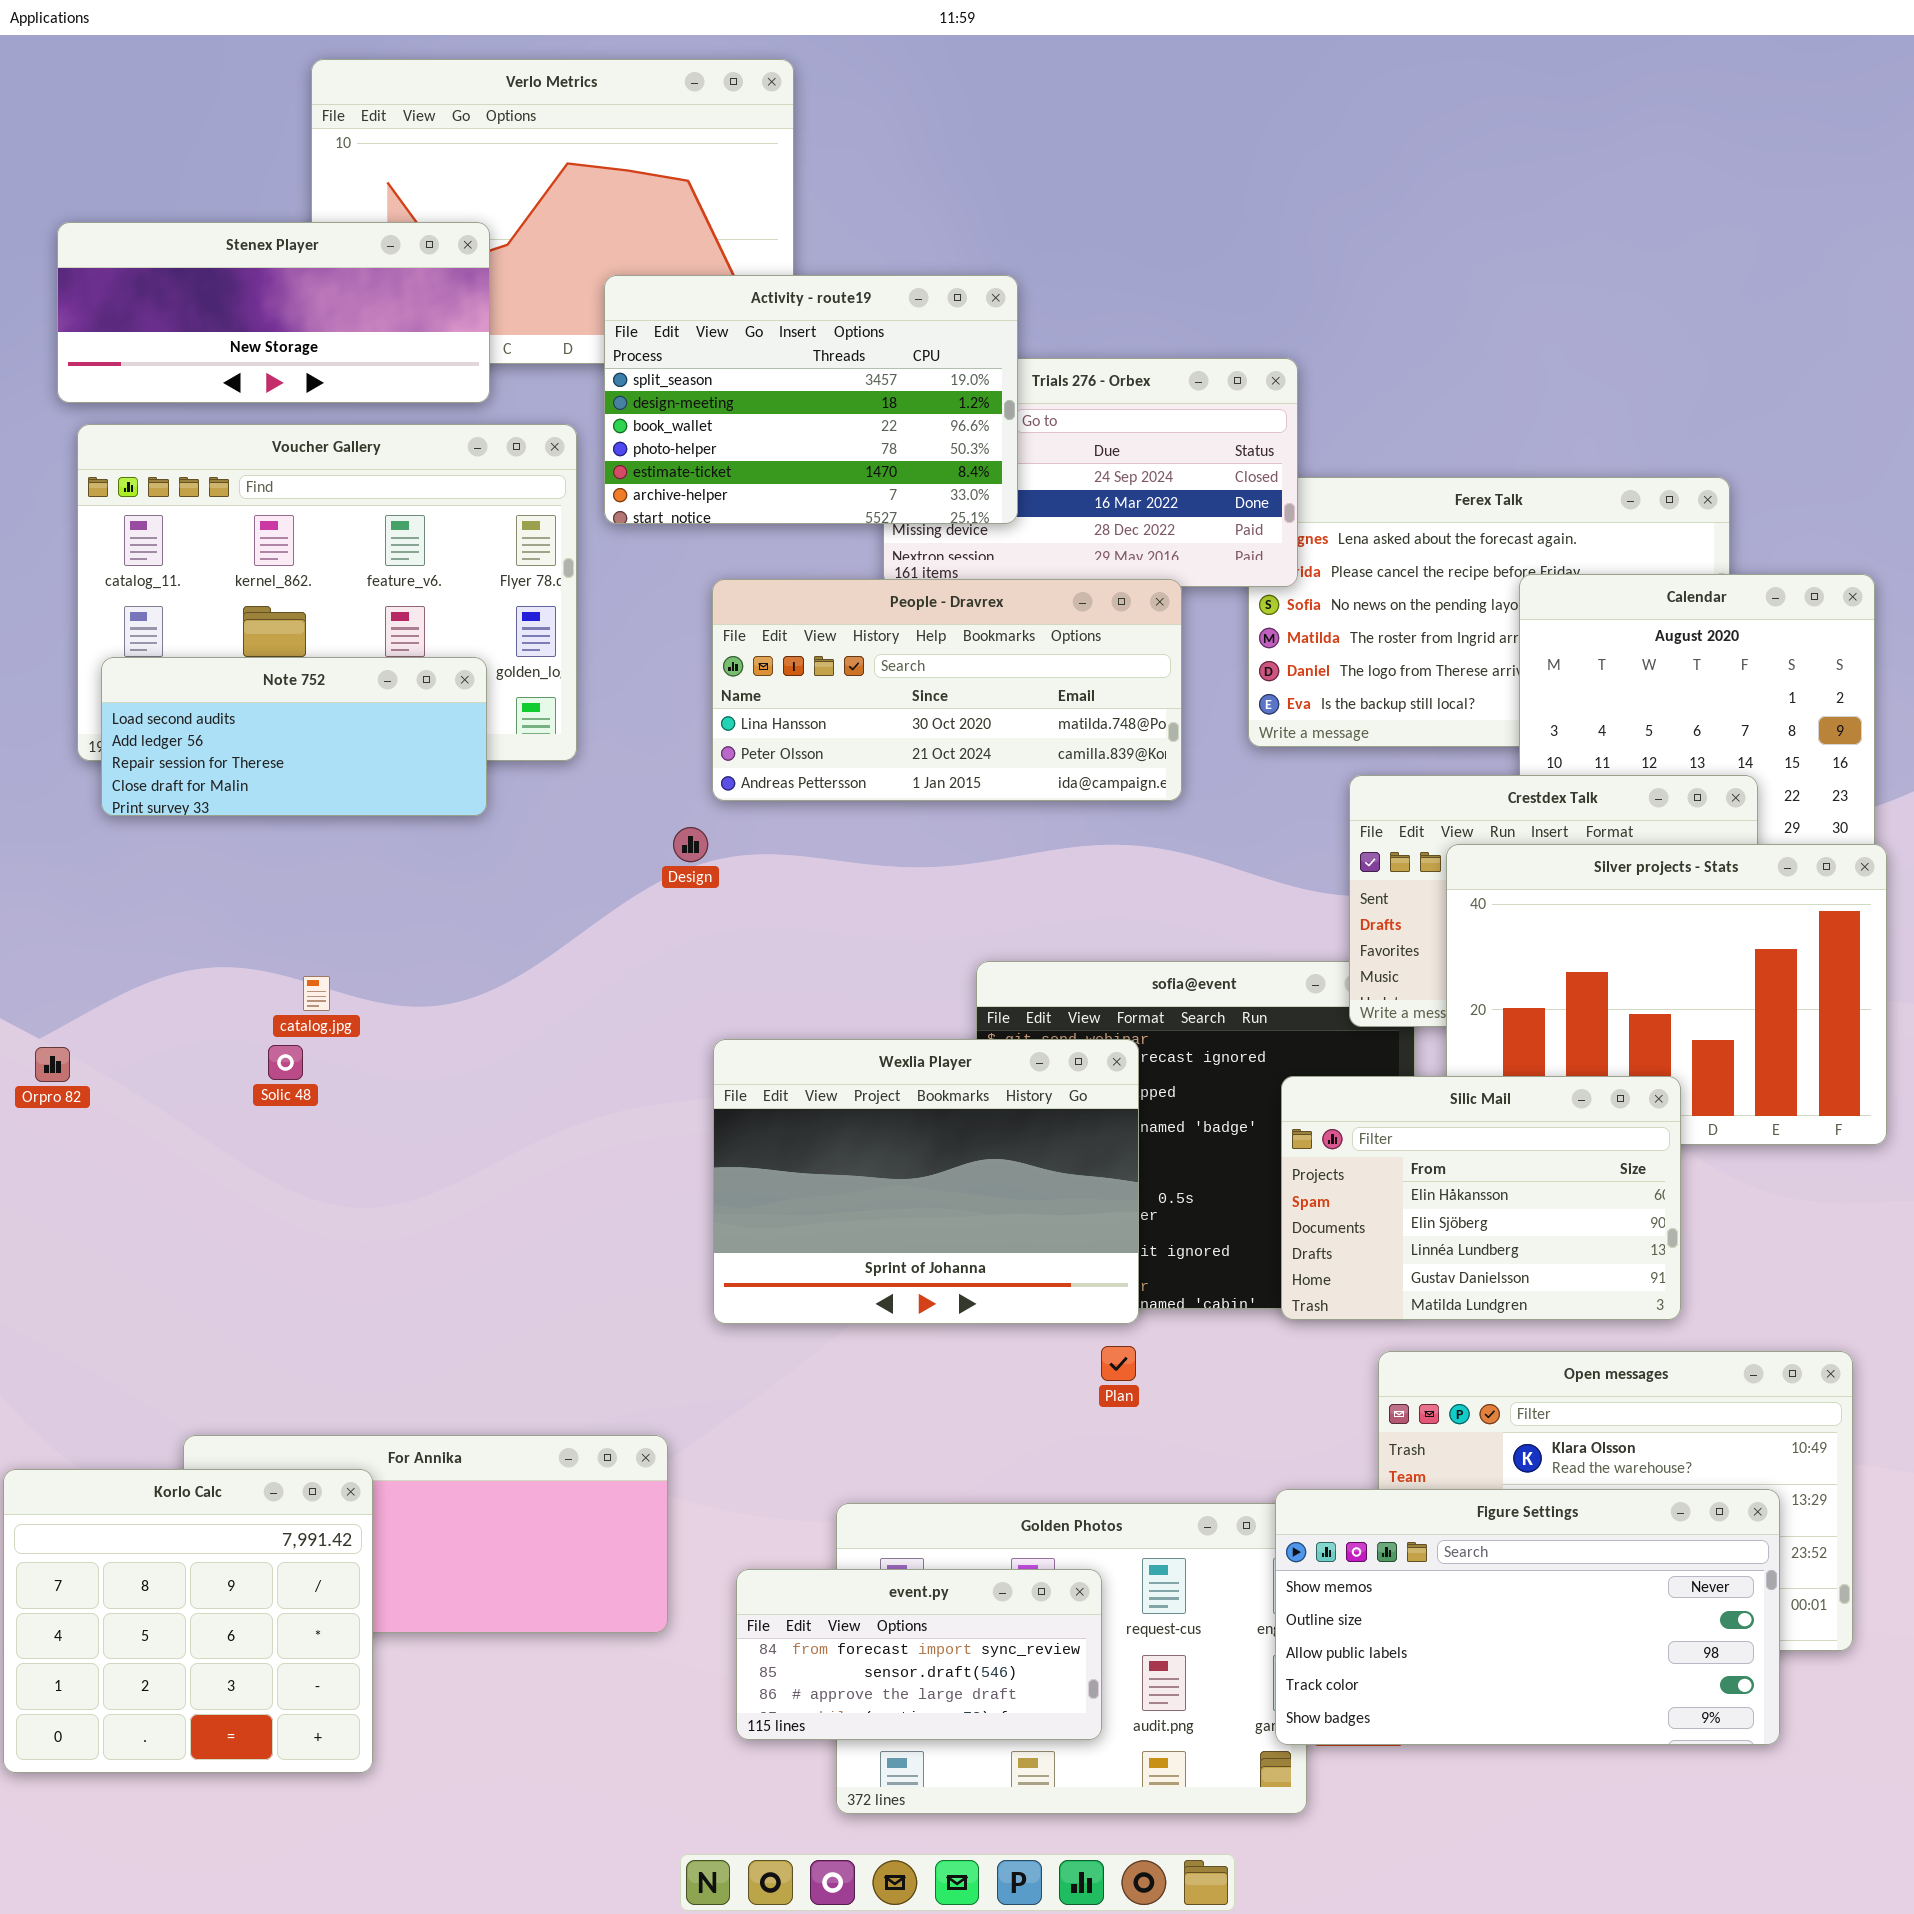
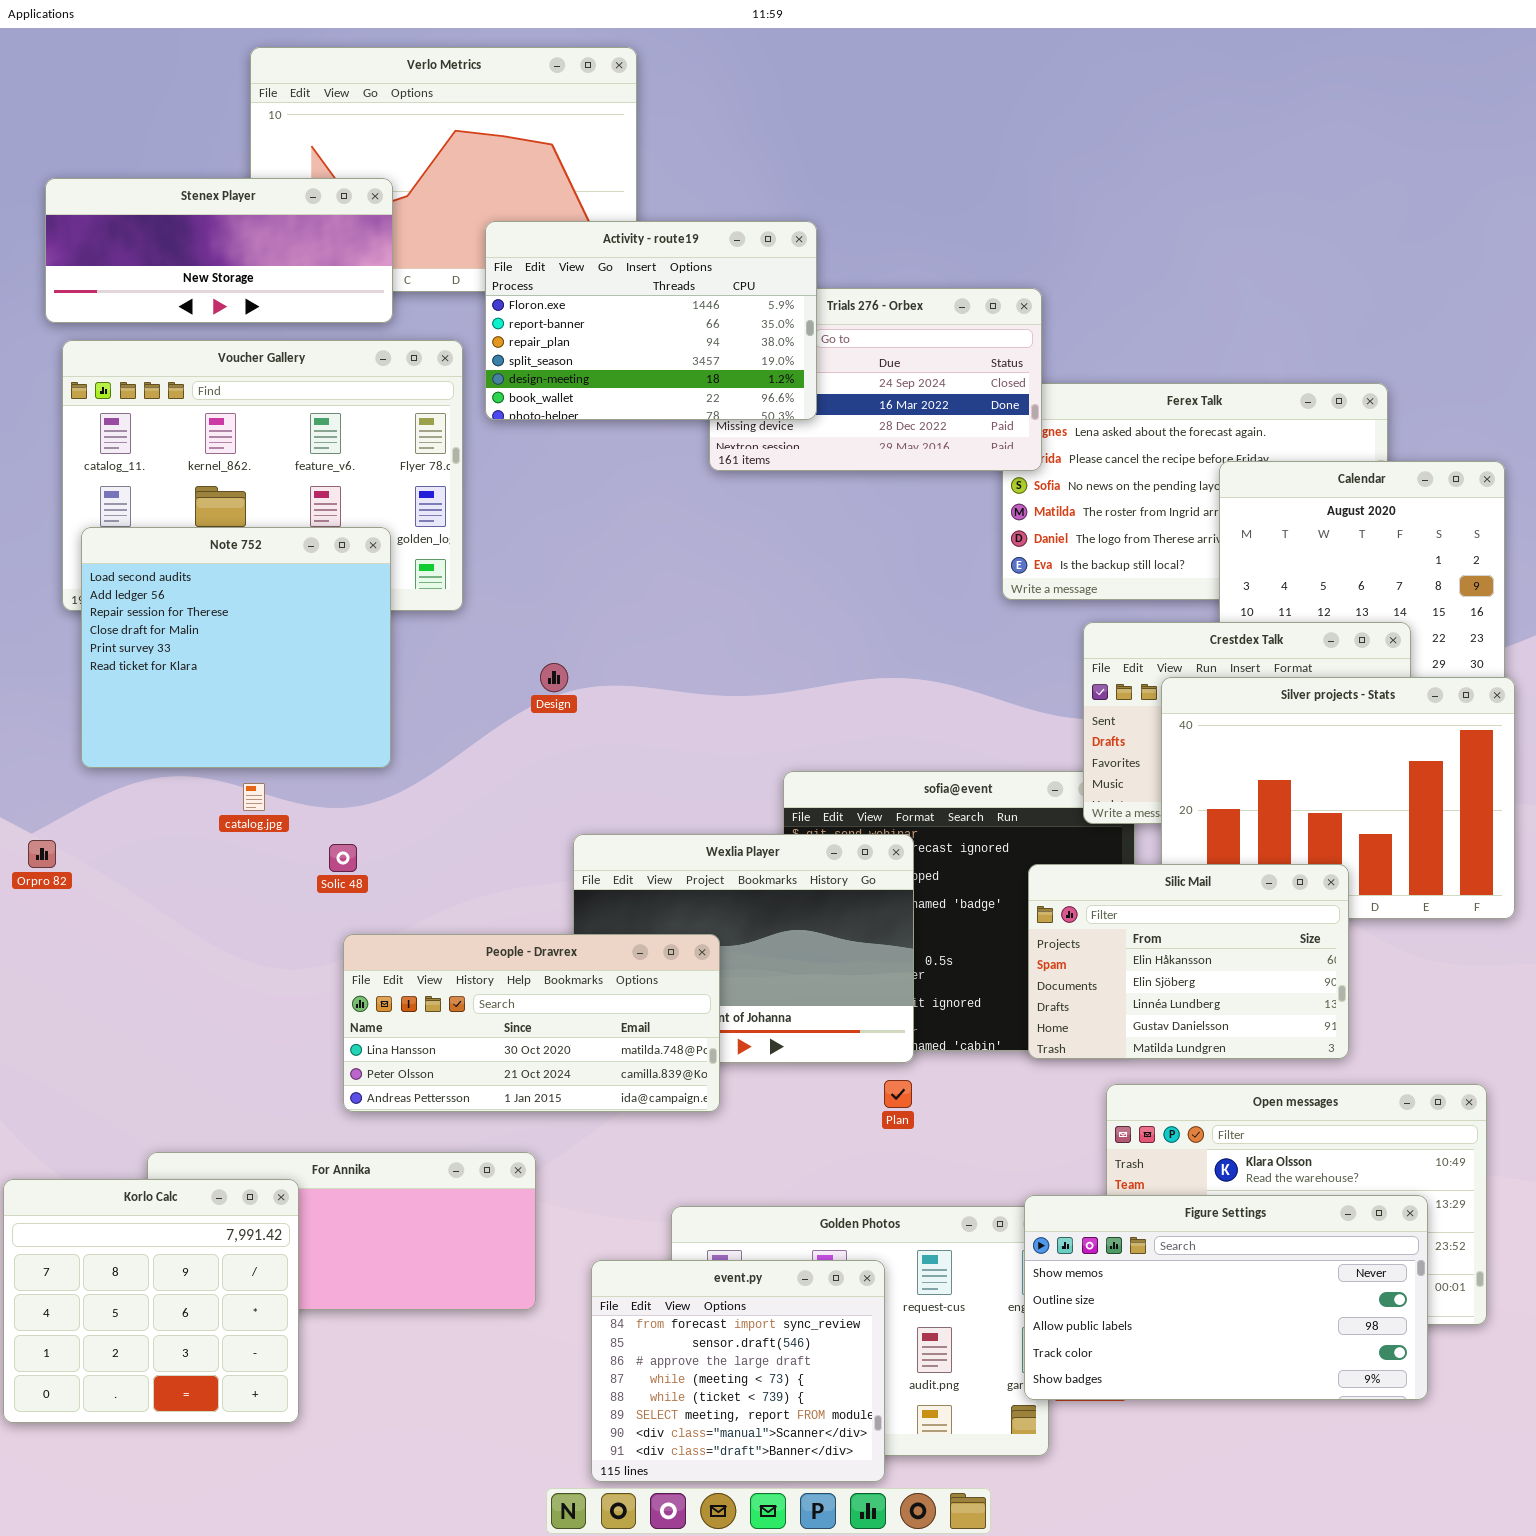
Activity - route19: [604,275,1018,524] -> [485,221,817,420], scrolled up 3 rows
People - Dravrex: [712,579,1182,801] -> [343,934,720,1112], moved
Note 752: [101,657,487,816] -> [81,527,391,768], resized
Solic 48: [268,1045,303,1080] -> [329,844,357,872], moved
event.py: [736,1569,1102,1740] -> [591,1260,885,1482], resized

